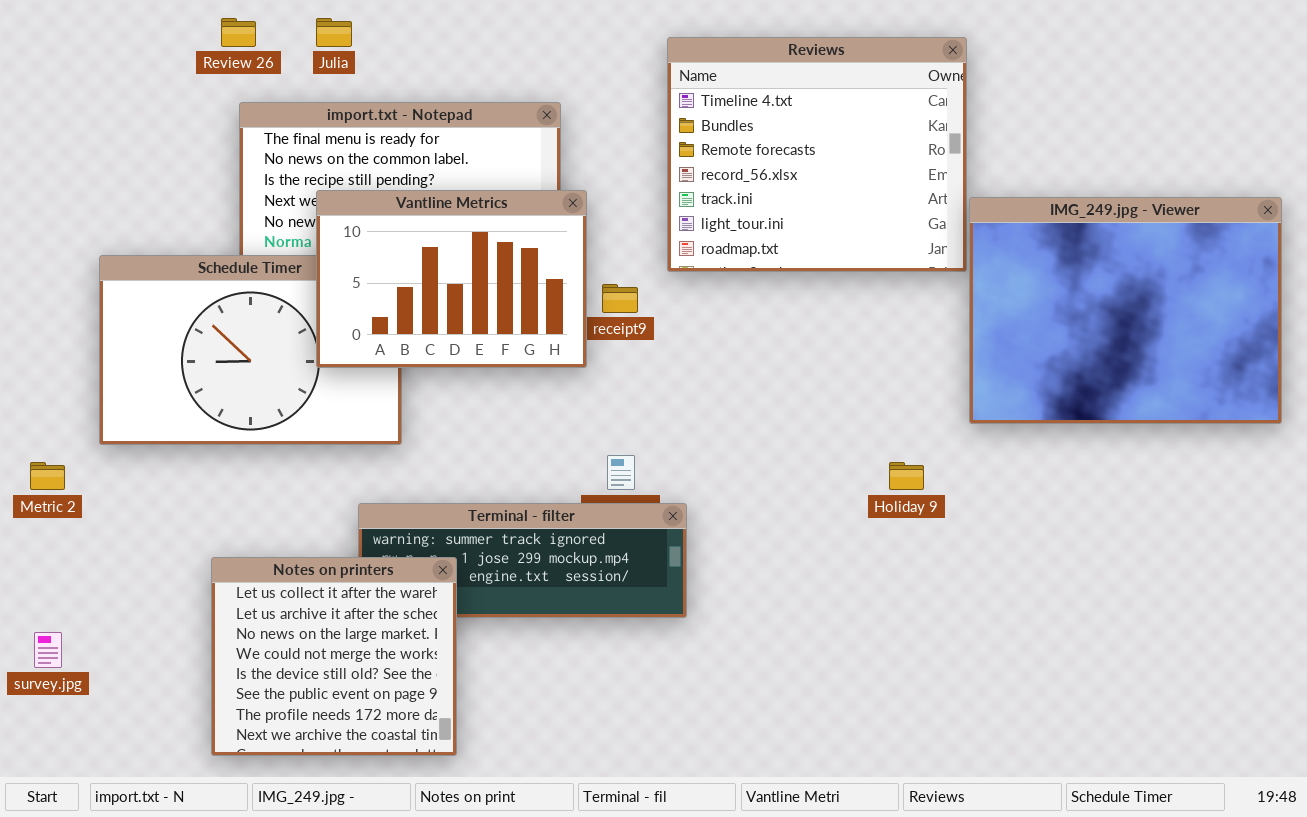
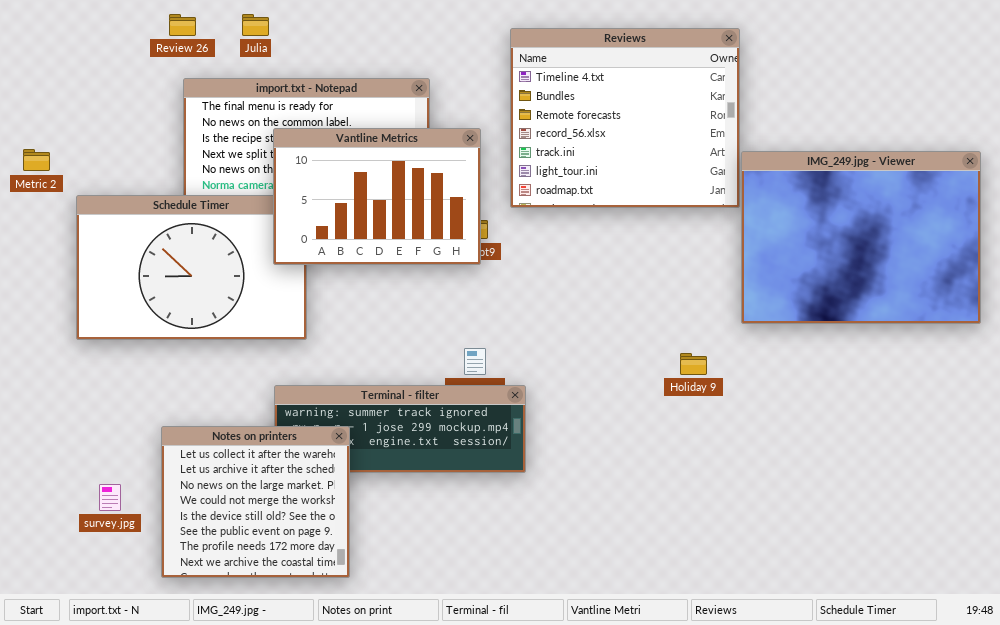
Vantline Metrics: [316,190,587,368] -> [273,128,481,265], moved
Metric 2: [30,462,65,490] -> [23,149,50,171], moved
survey.jpg: [34,632,62,668] -> [99,484,121,511], moved

